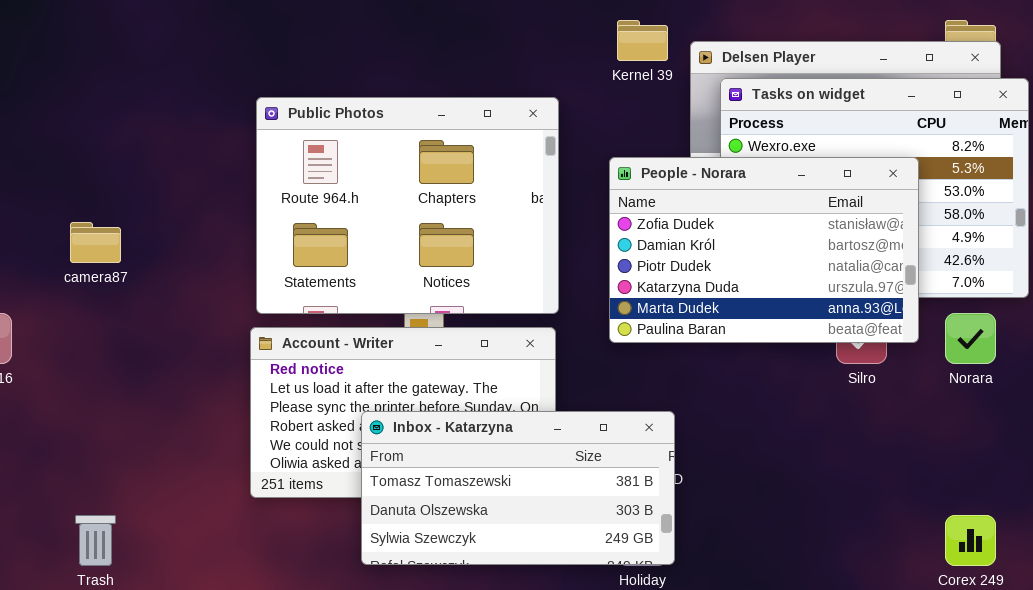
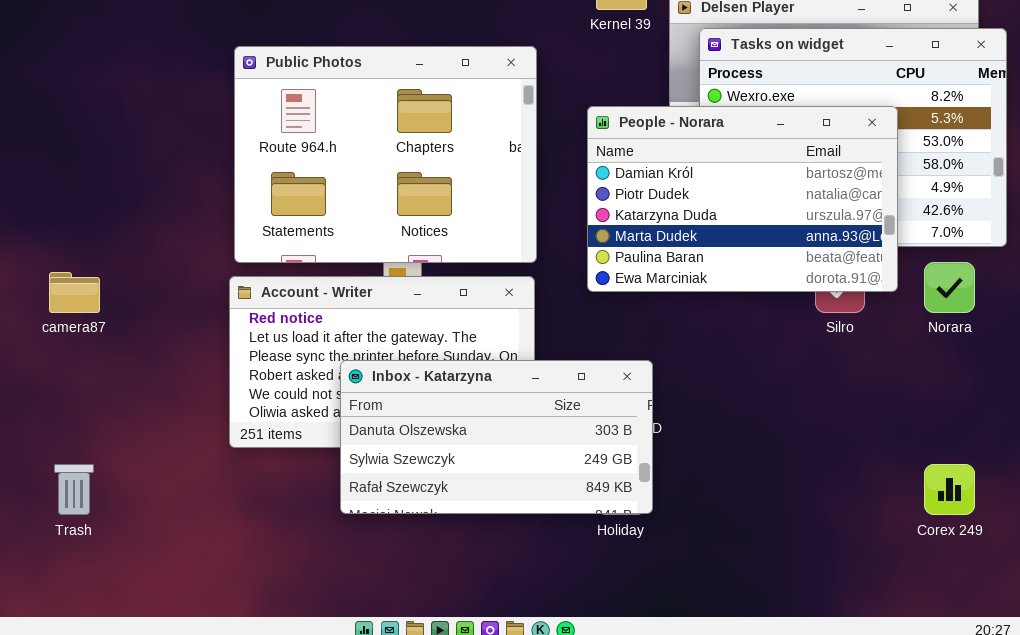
People - Norara: [609,157,919,343] -> [587,106,898,292], scrolled down 1 row
camera87: [70,222,121,263] -> [49,272,100,313], moved
Inbox - Katarzyna: [361,411,675,565] -> [340,360,653,514], scrolled down 1 row

